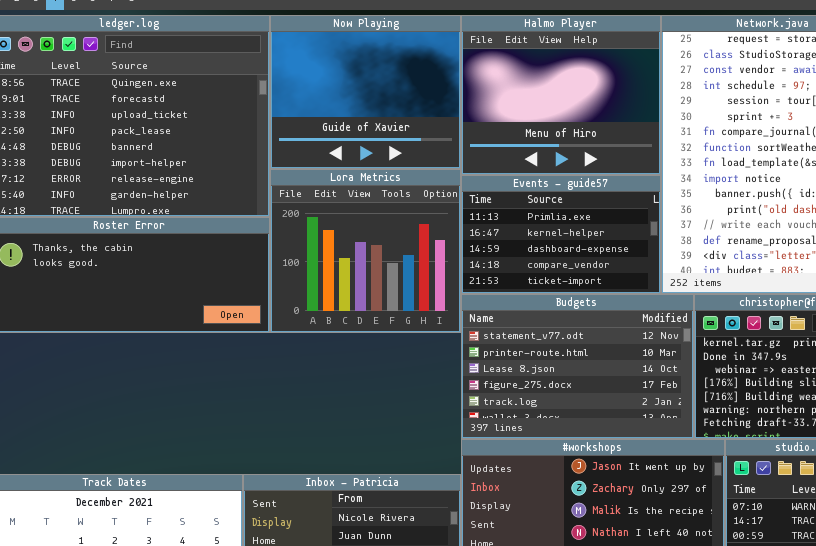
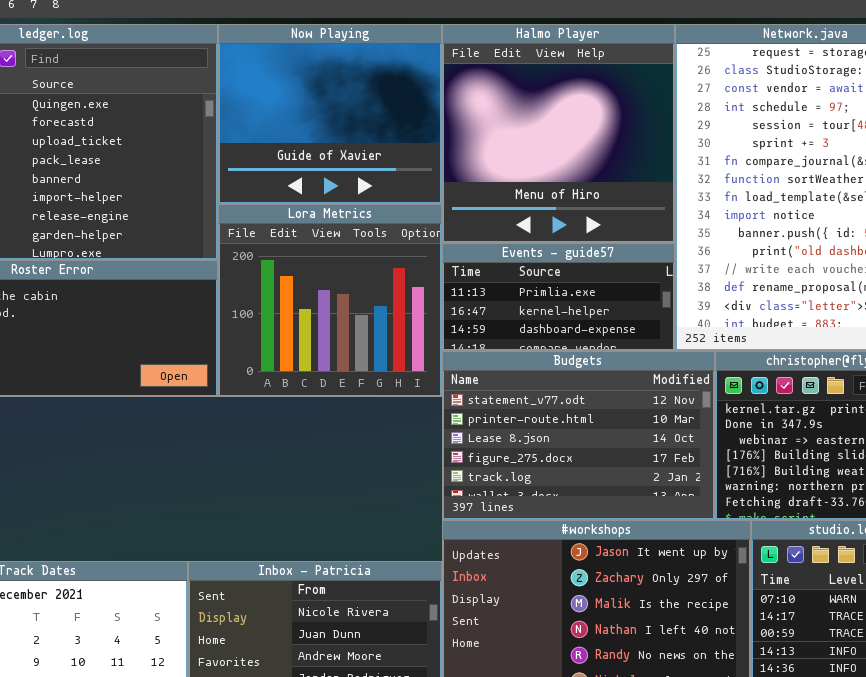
Halmo Player: [461,15,661,175] -> [442,24,675,243], resized
Events - guide57: [461,175,661,294] -> [442,243,675,351], resized

